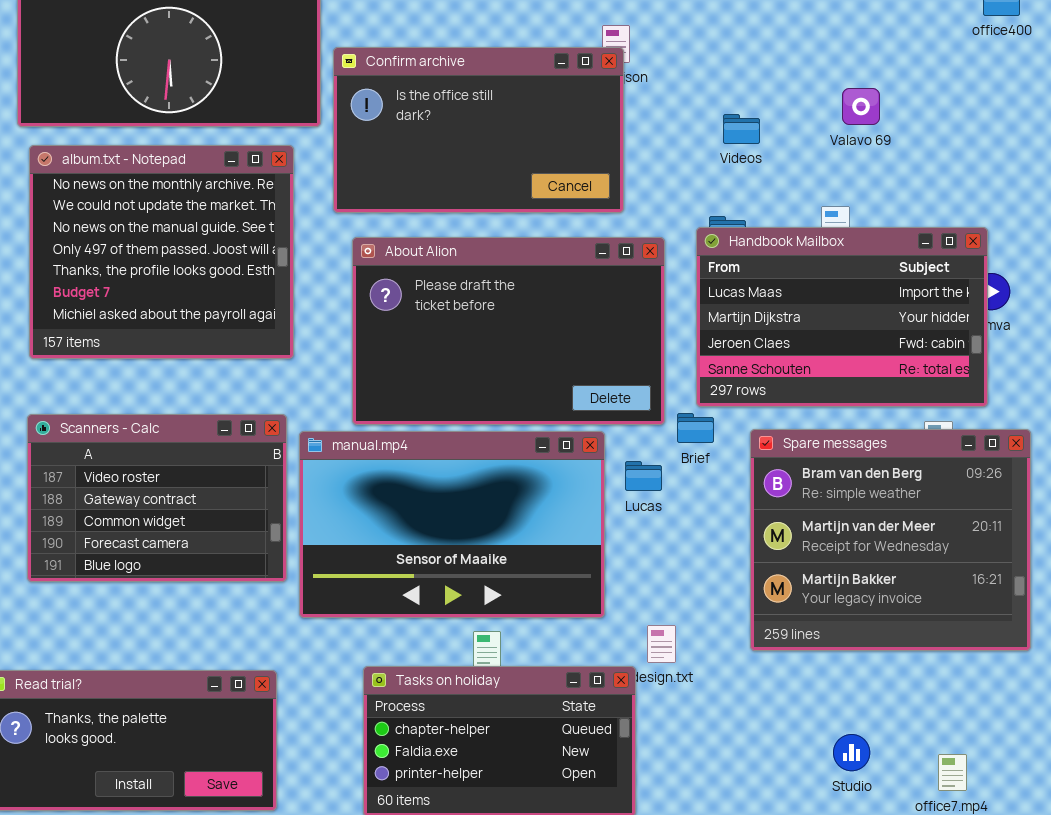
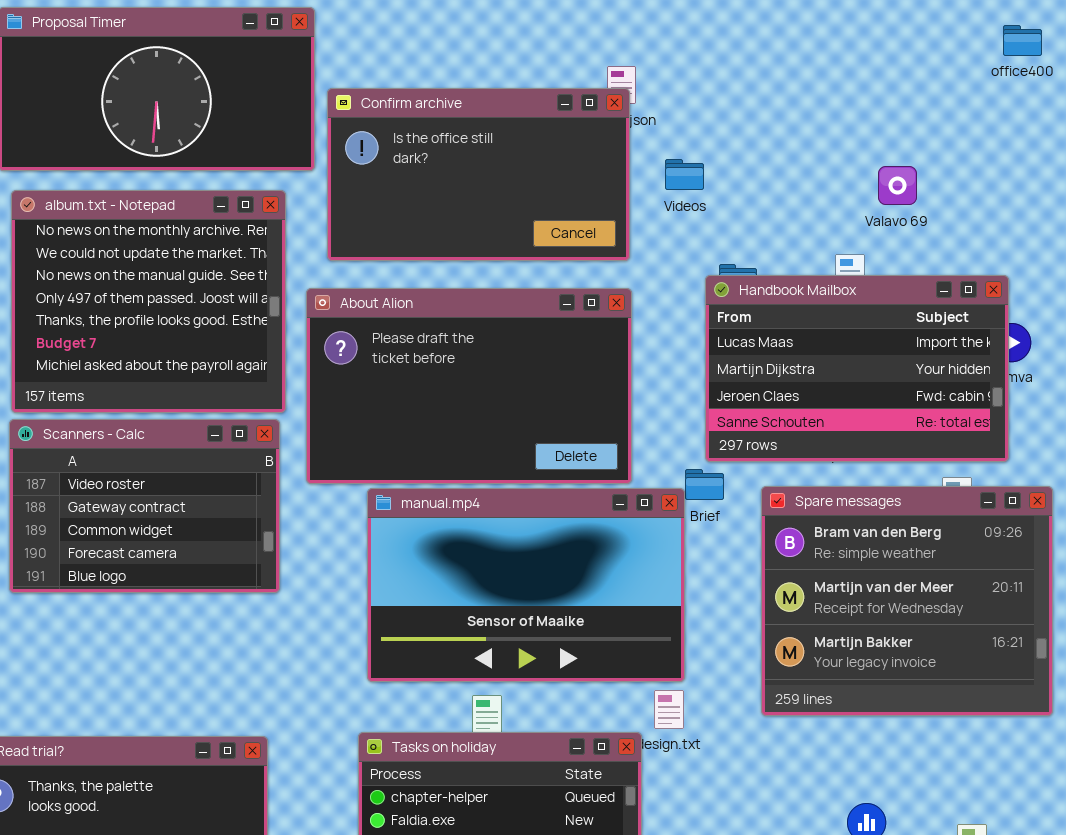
Valavo 69: [842,88,880,125] -> [878,166,917,205], moved
Videos: [723,114,760,144] -> [665,159,704,190], moved
About Alion: [352,237,665,425] -> [306,288,632,484], moved
Scanners - Calc: [27,414,287,582] -> [9,419,280,593], moved
manual.mp4: [299,431,605,618] -> [367,488,685,682], moved

